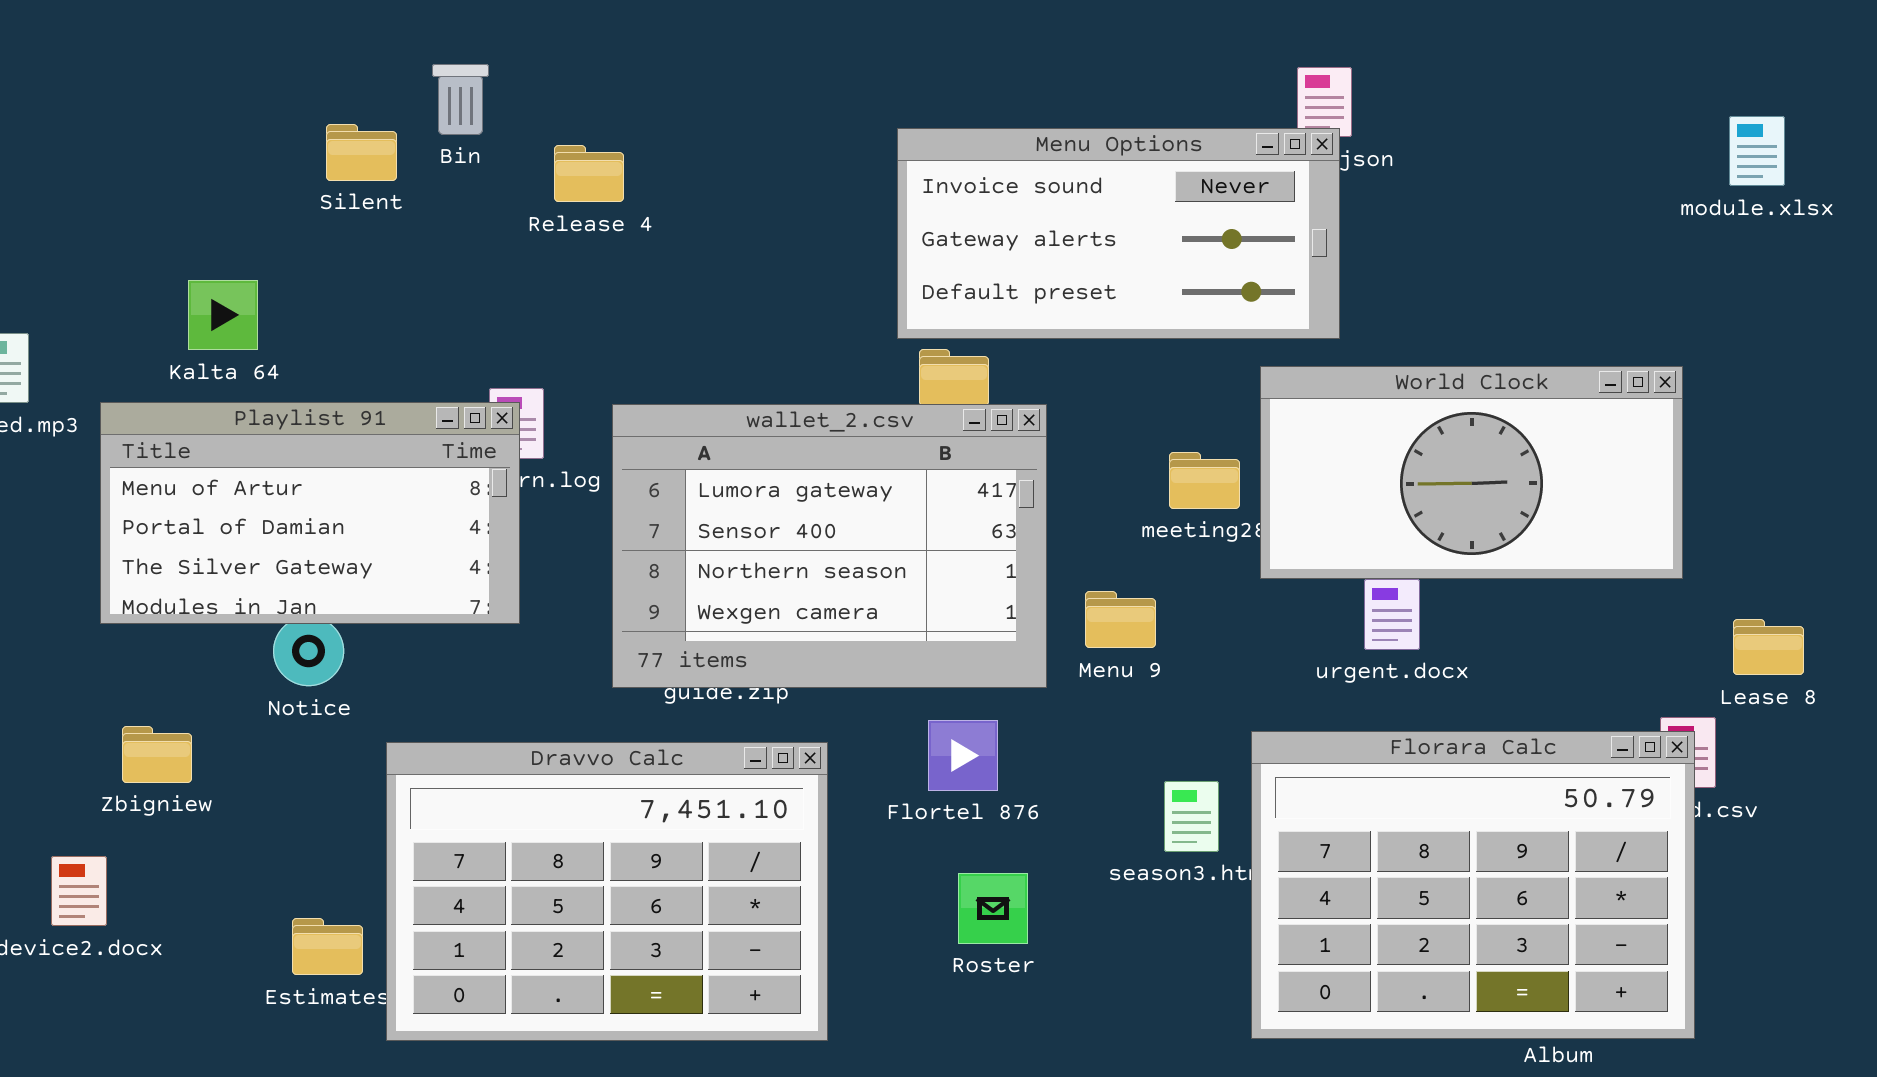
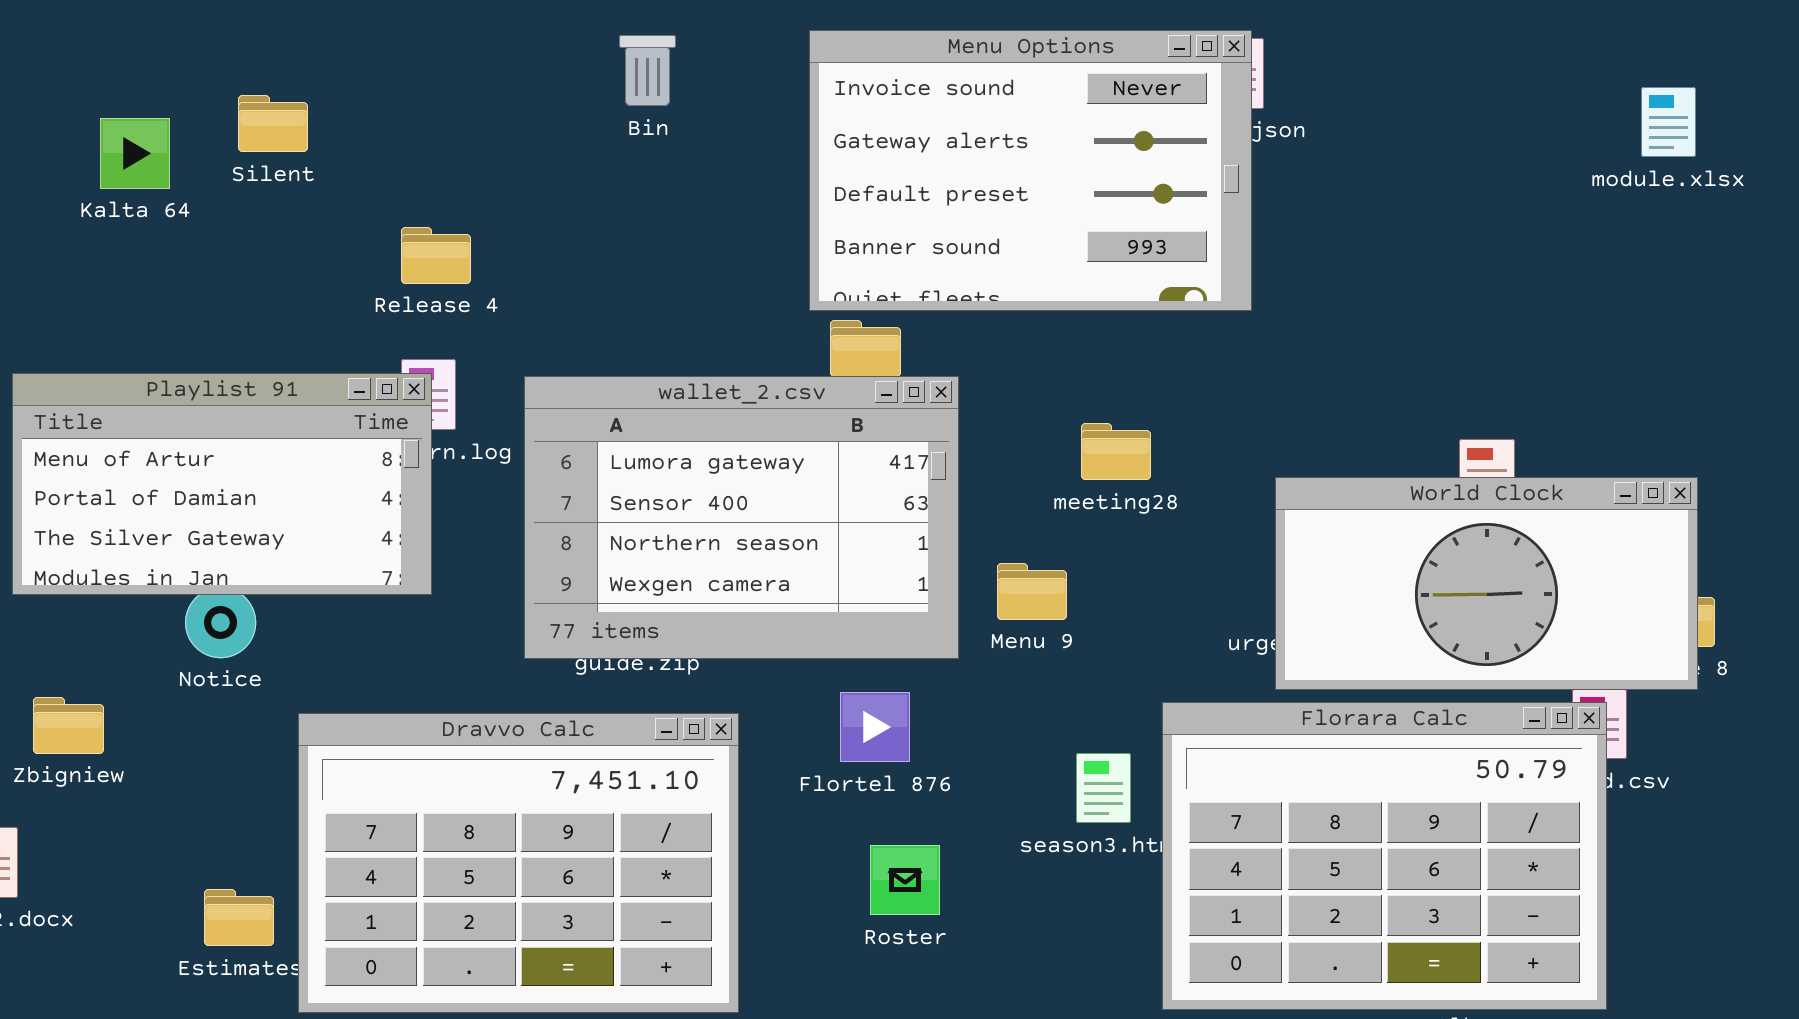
Bin: [432,64,489,135] -> [619,35,676,106], moved
Menu Options: [897,128,1340,339] -> [809,30,1252,311], resized
Release 4: [554,145,624,202] -> [401,227,471,284], moved
Kalta 64: [188,280,258,350] -> [100,118,170,189], moved
World Clock: [1260,366,1683,579] -> [1275,477,1698,690], moved

